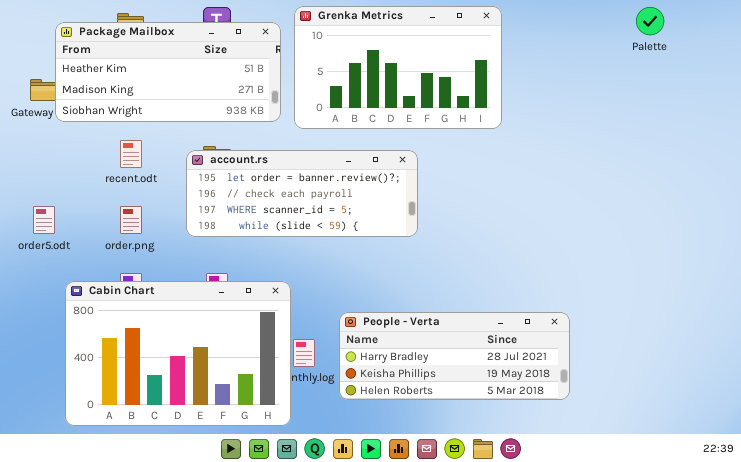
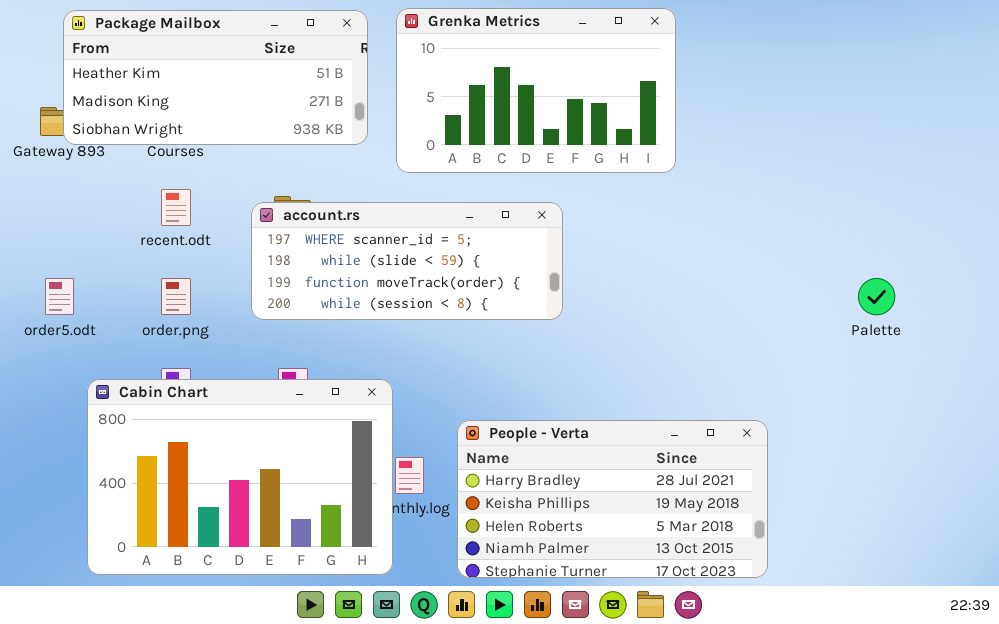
Palette: [636,7,664,35] -> [858,278,895,315], moved
Package Mailbox: [55,22,281,122] -> [63,10,368,145], moved
account.rs: [186,150,418,237] -> [251,202,563,320], scrolled down 2 rows
People - Verta: [339,312,570,400] -> [457,420,768,578], resized

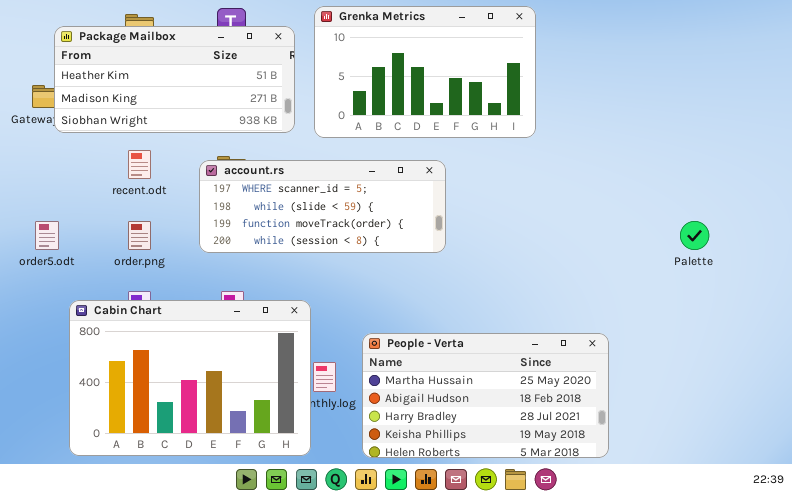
Package Mailbox: [63,10,368,145] -> [54,26,295,133], moved
People - Verta: [457,420,768,578] -> [362,333,609,458], scrolled up 2 rows

